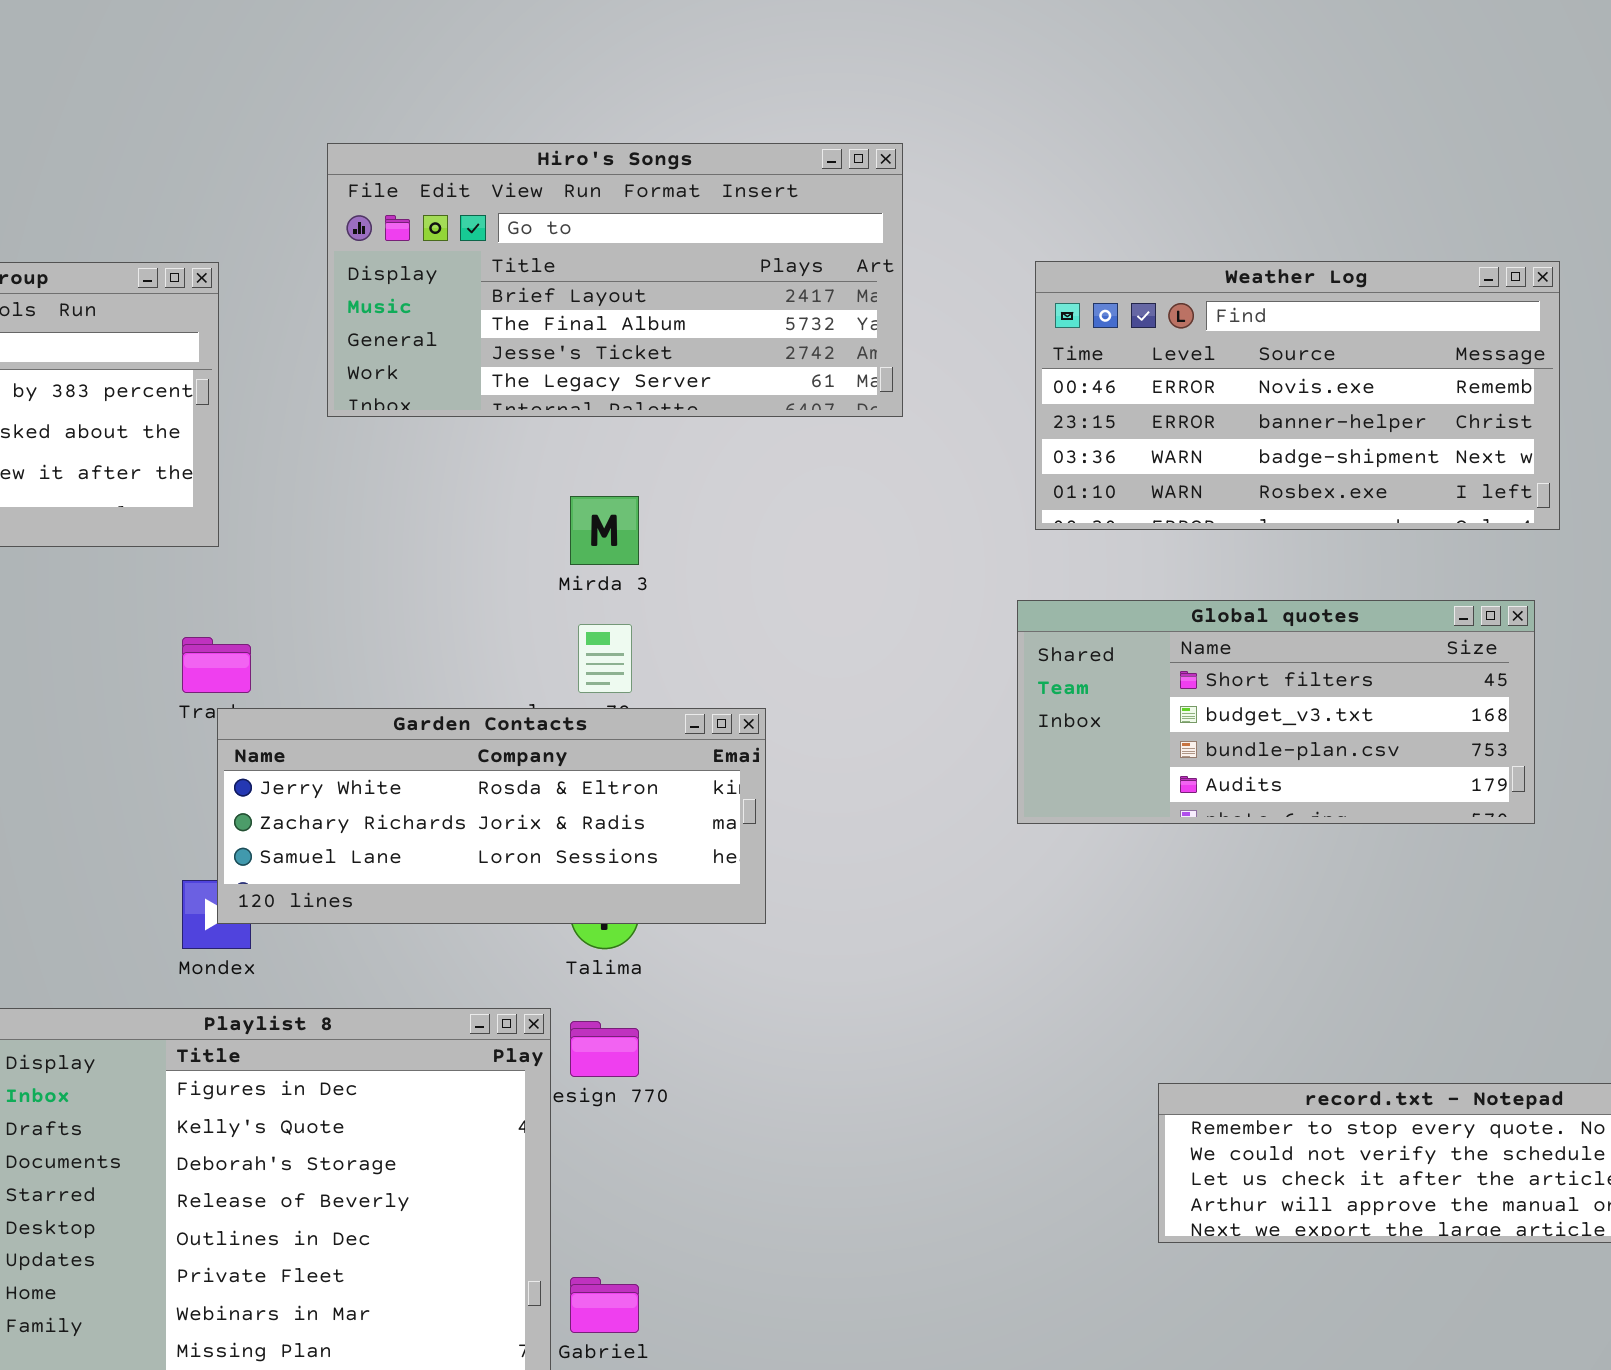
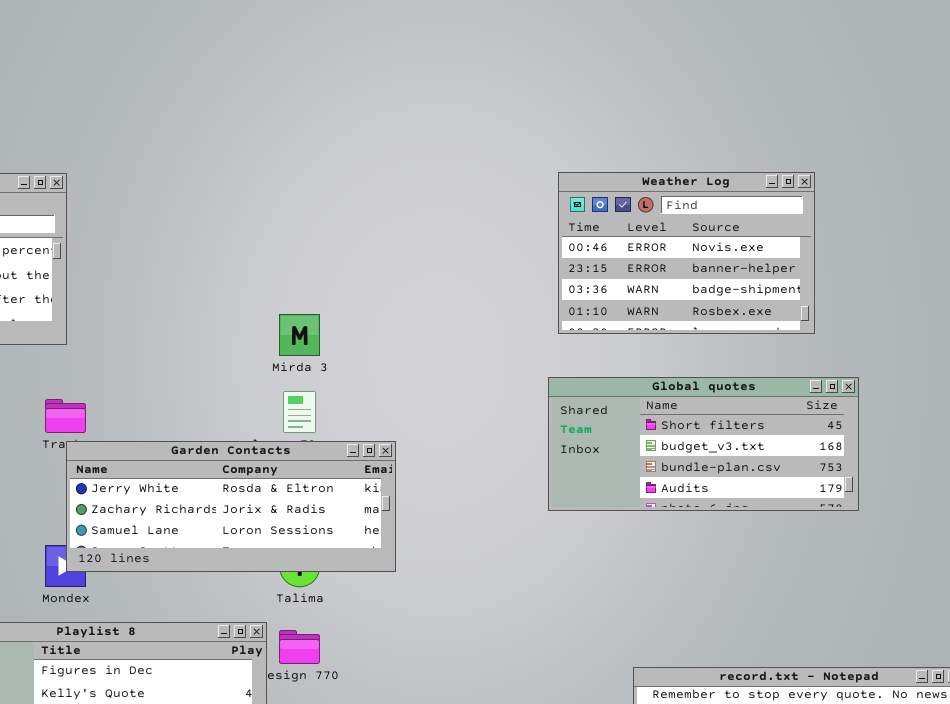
Hiro's Songs: [327,143,903,417] -> none, closed
Weather Log: [1035,261,1560,530] -> [558,172,815,334], resized

